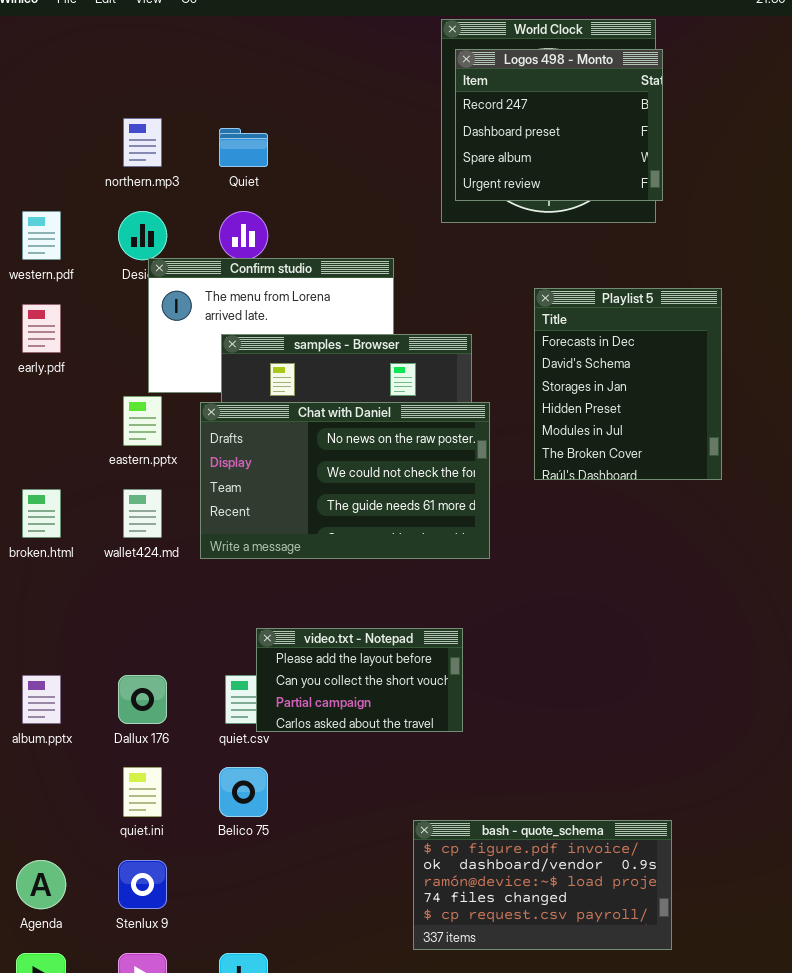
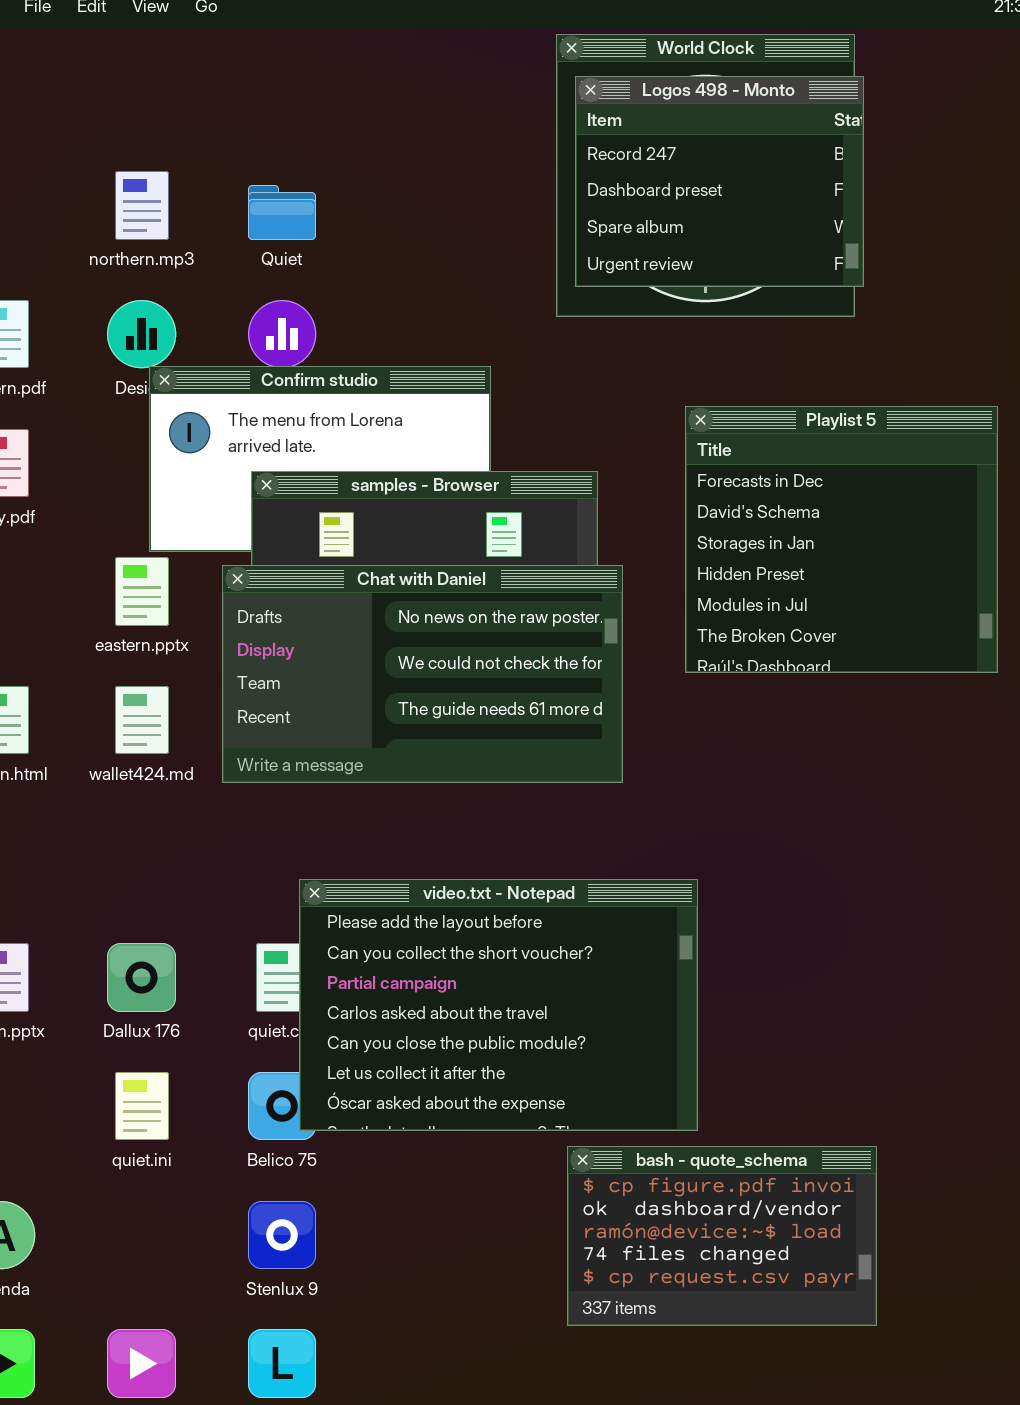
Playlist 5: [534,288,722,480] -> [685,406,998,673], resized
video.txt - Notepad: [256,628,463,732] -> [299,879,698,1131], resized
bash - quote_schema: [413,820,672,950] -> [567,1146,877,1326], resized
Stenlux 9: [118,860,167,909] -> [248,1201,316,1269], moved

